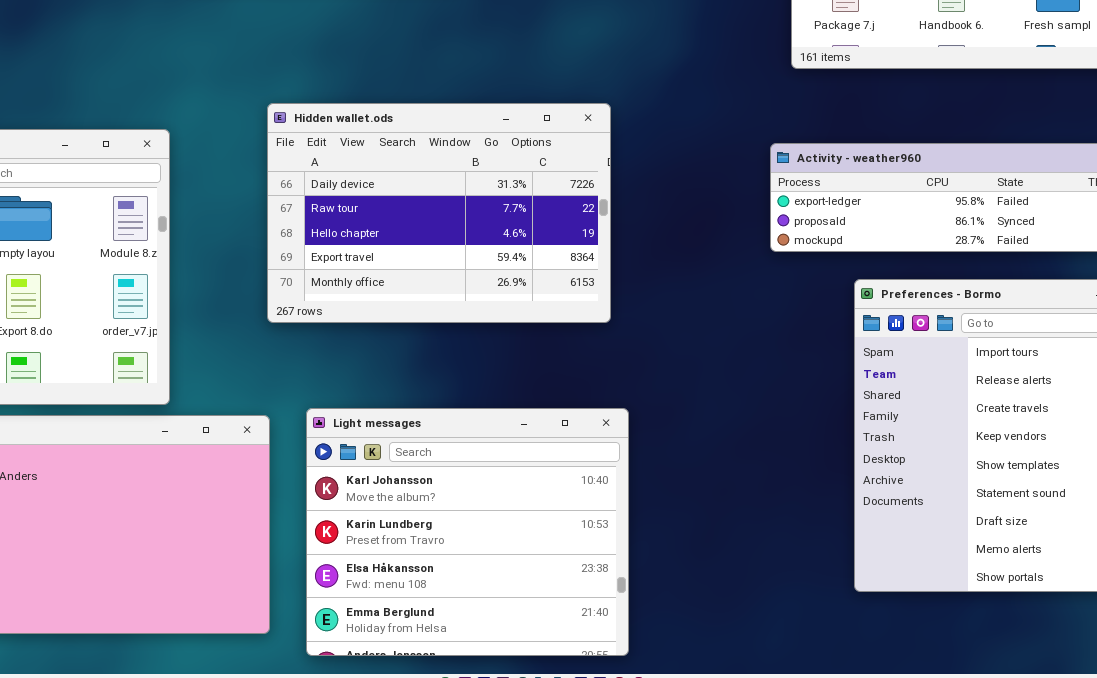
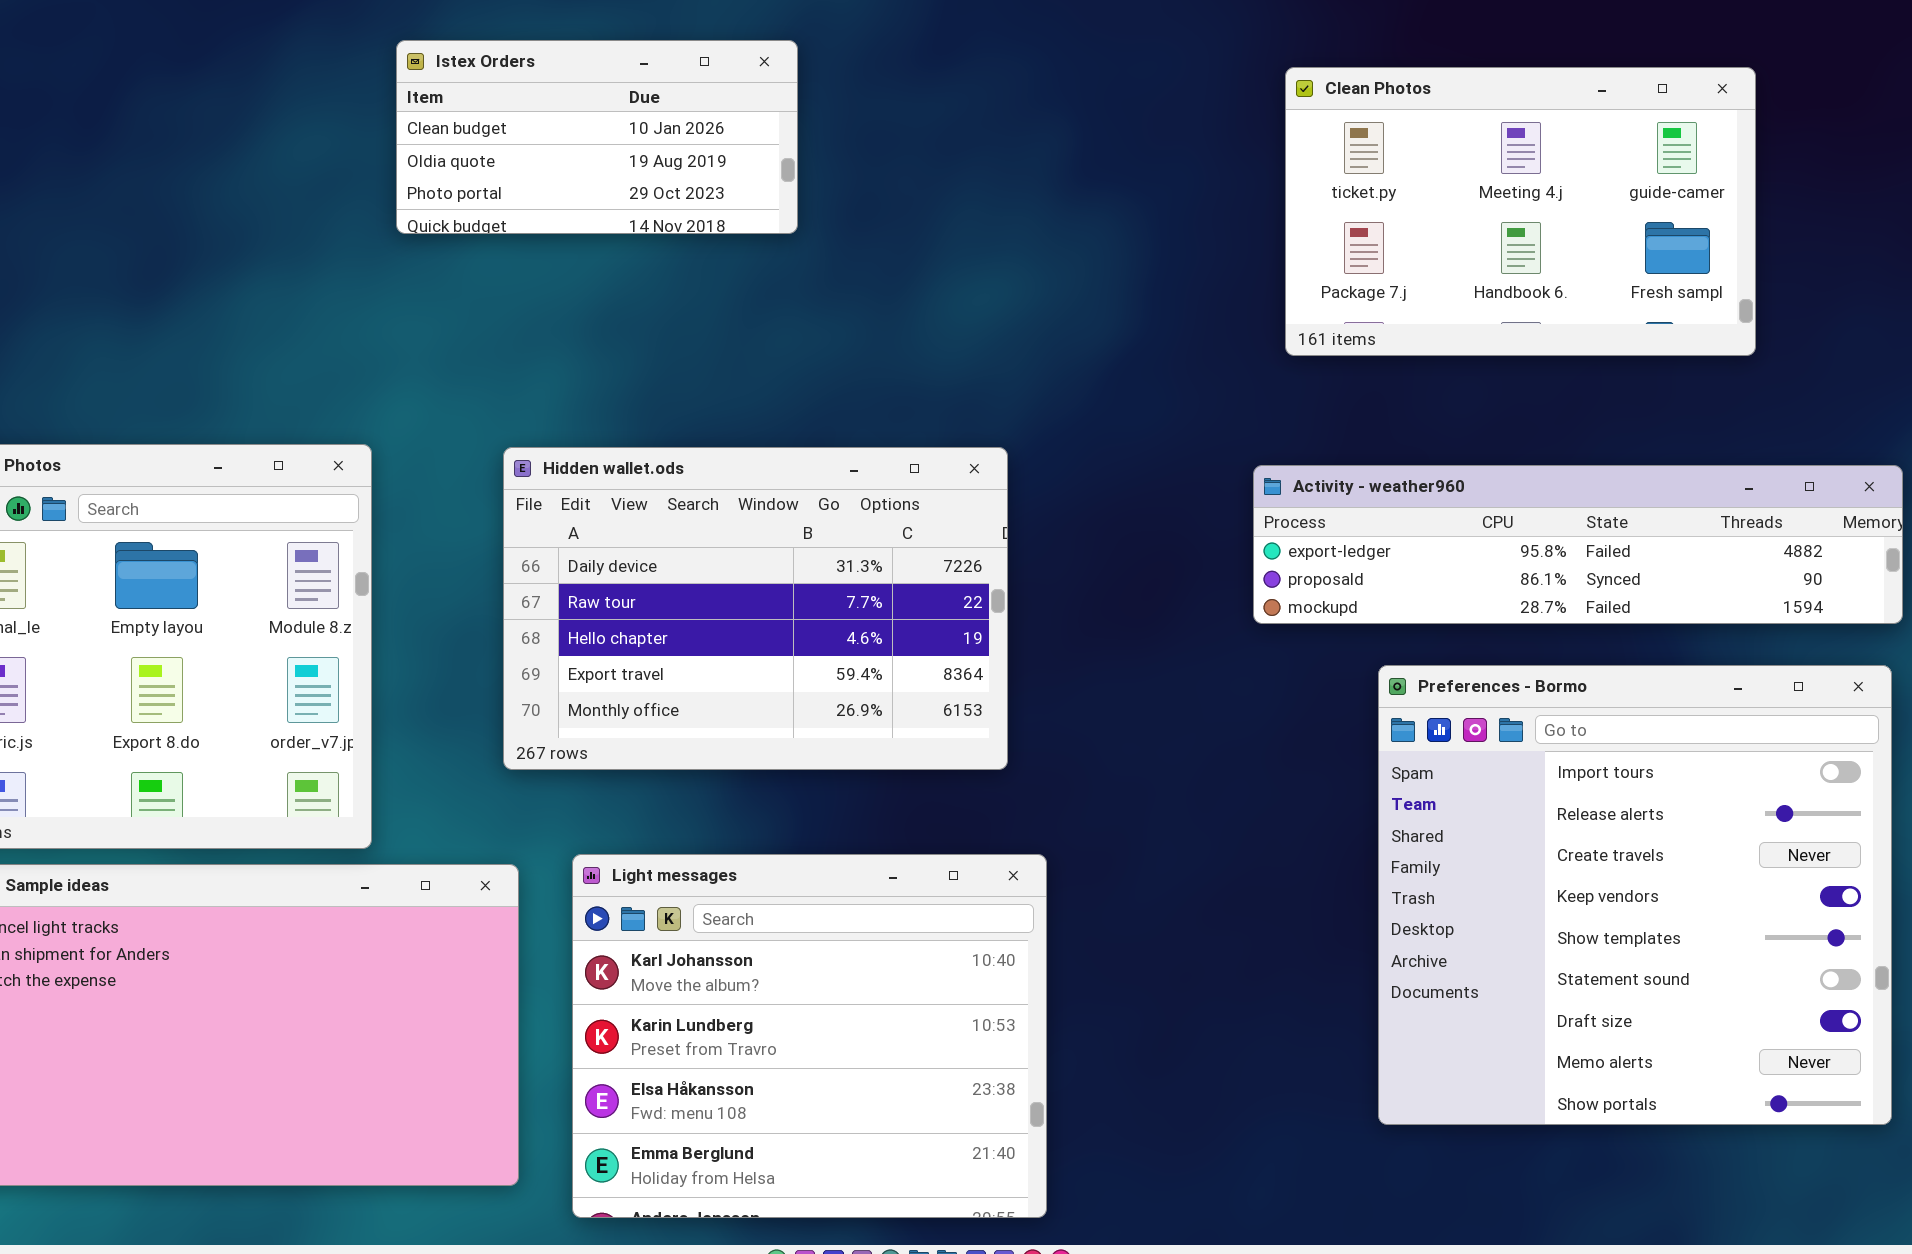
Hidden wallet.ods: [267,103,611,323] -> [503,447,1008,770], moved

